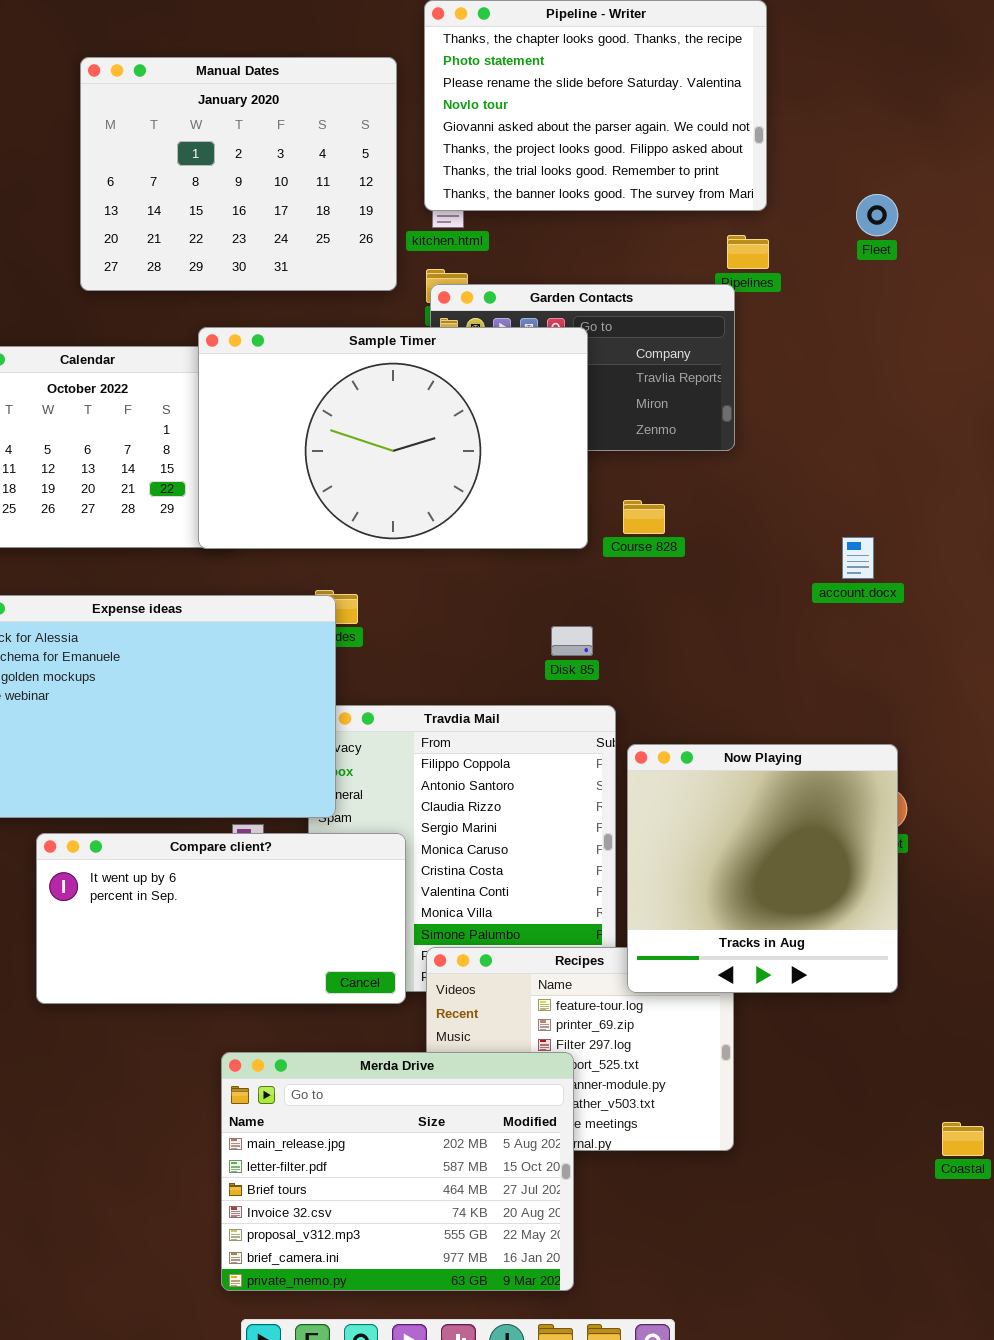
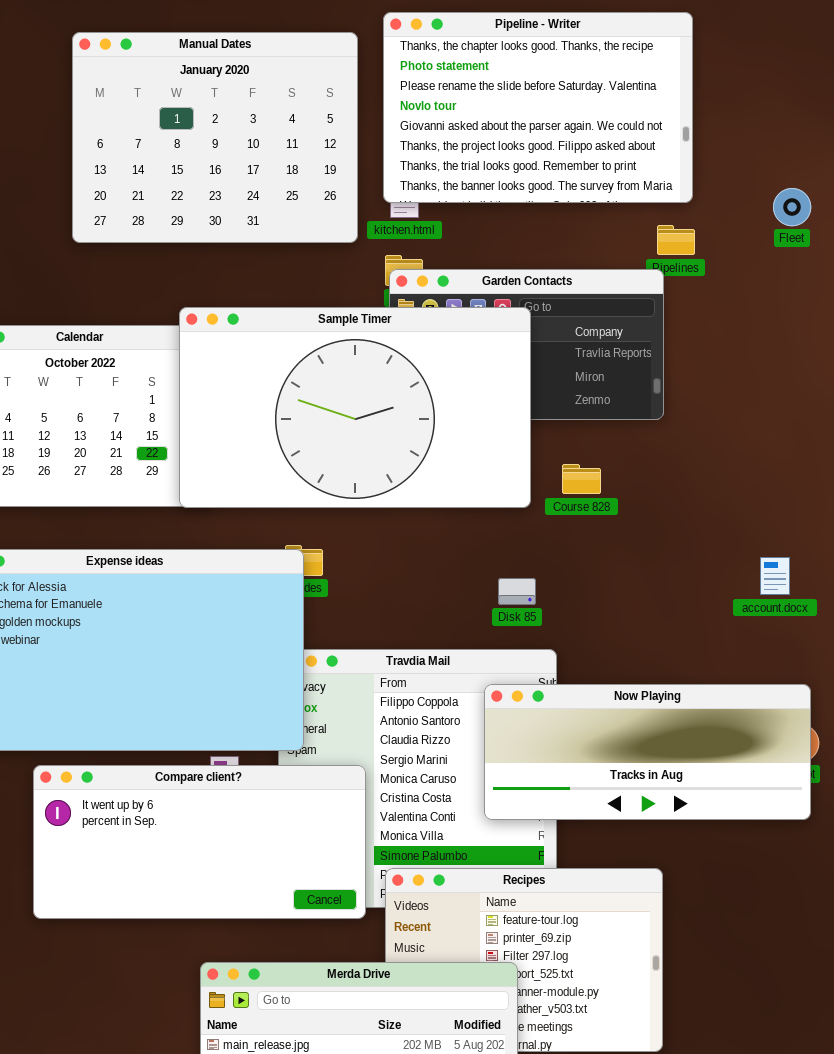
Manual Dates: [80,57,397,291] -> [72,32,358,243], moved
account.docx: [842,537,874,579] -> [760,557,790,595], moved
Now Playing: [627,744,898,993] -> [484,684,811,820], resized

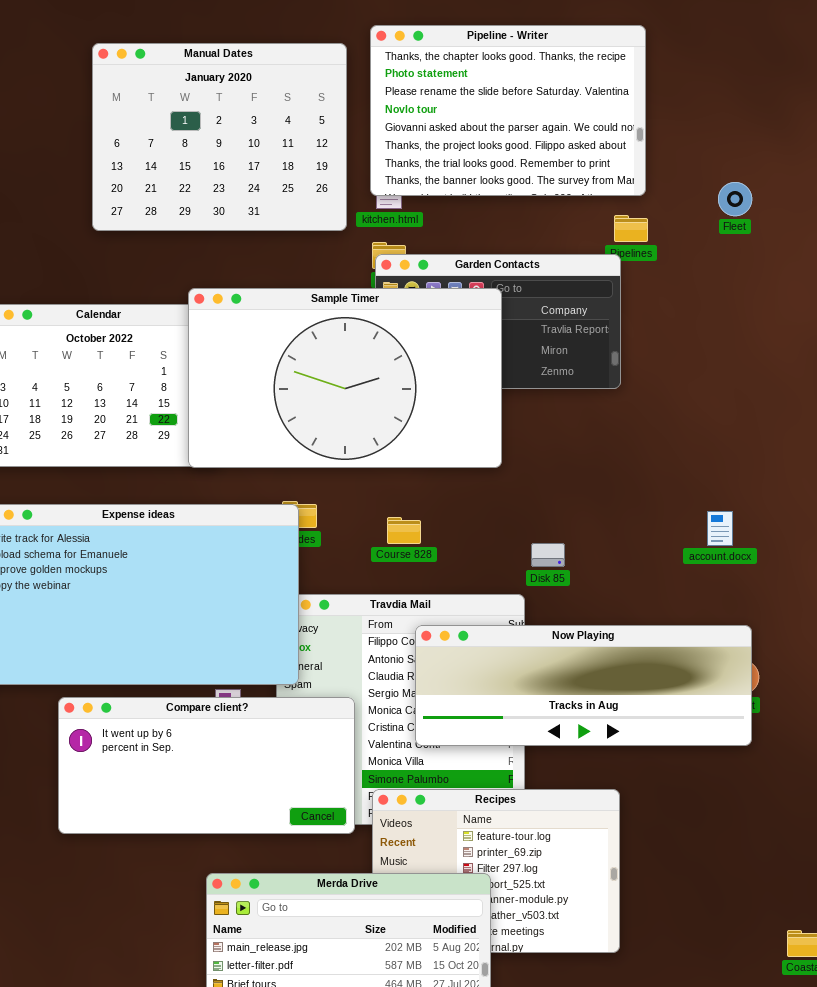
Course 828: [562,464,601,494] -> [387,517,421,544], moved
Disk 85: [498,578,536,605] -> [531,543,565,567], moved
Now Playing: [484,684,811,820] -> [415,625,752,746], resized

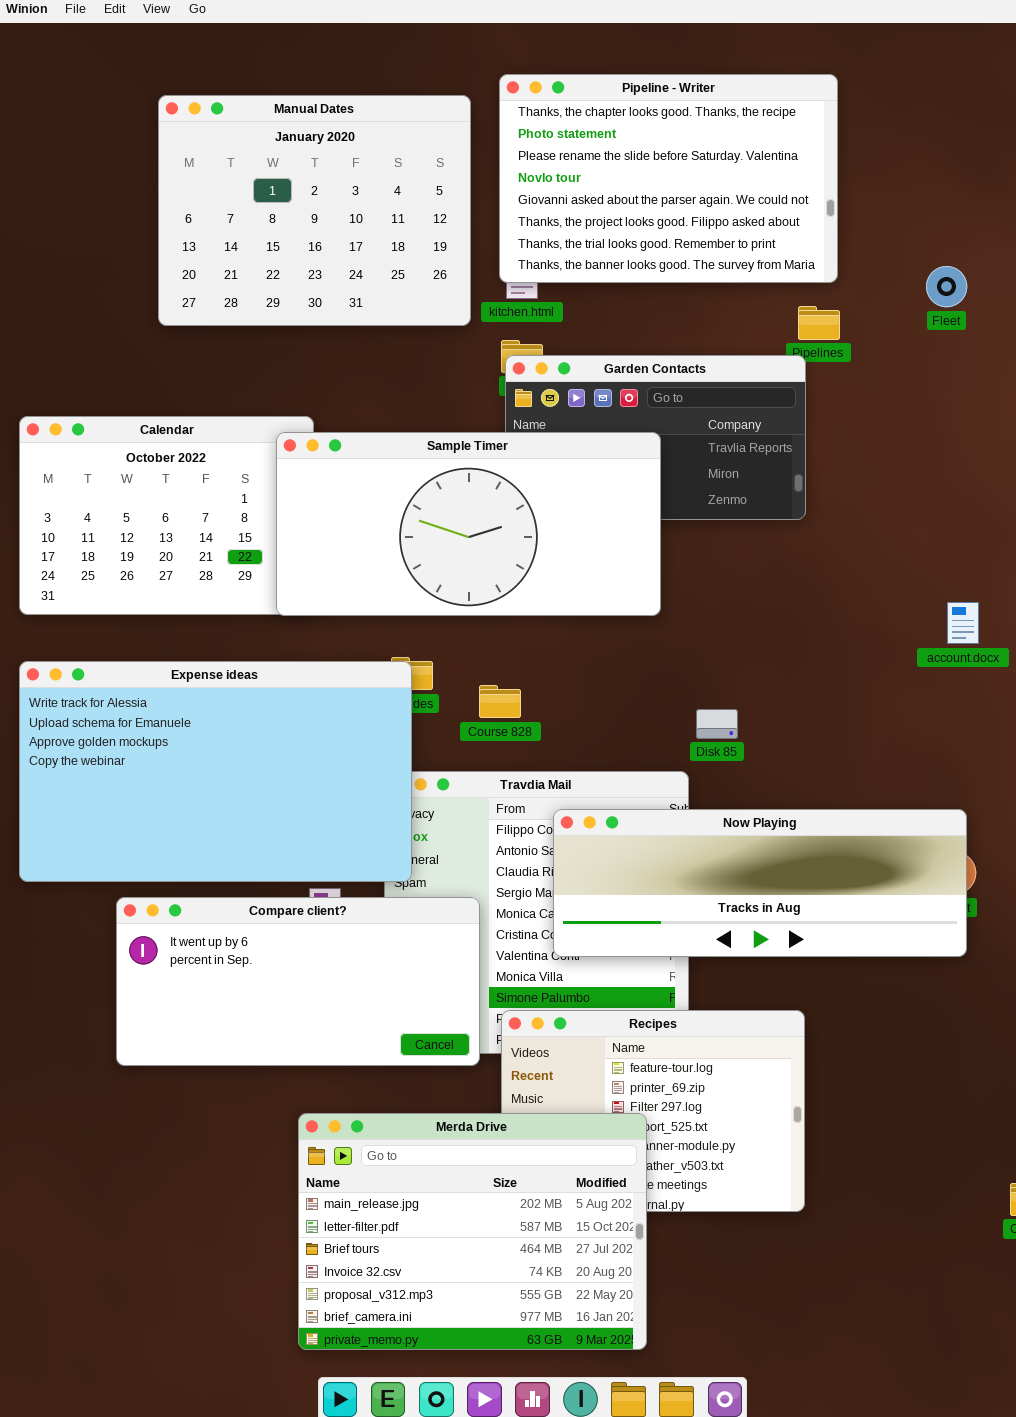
Sample Timer: [188,288,502,468] -> [276,432,661,616], resized
account.docx: [707,511,733,546] -> [947,602,979,644], moved
Course 828: [387,517,421,544] -> [479,685,521,718], moved

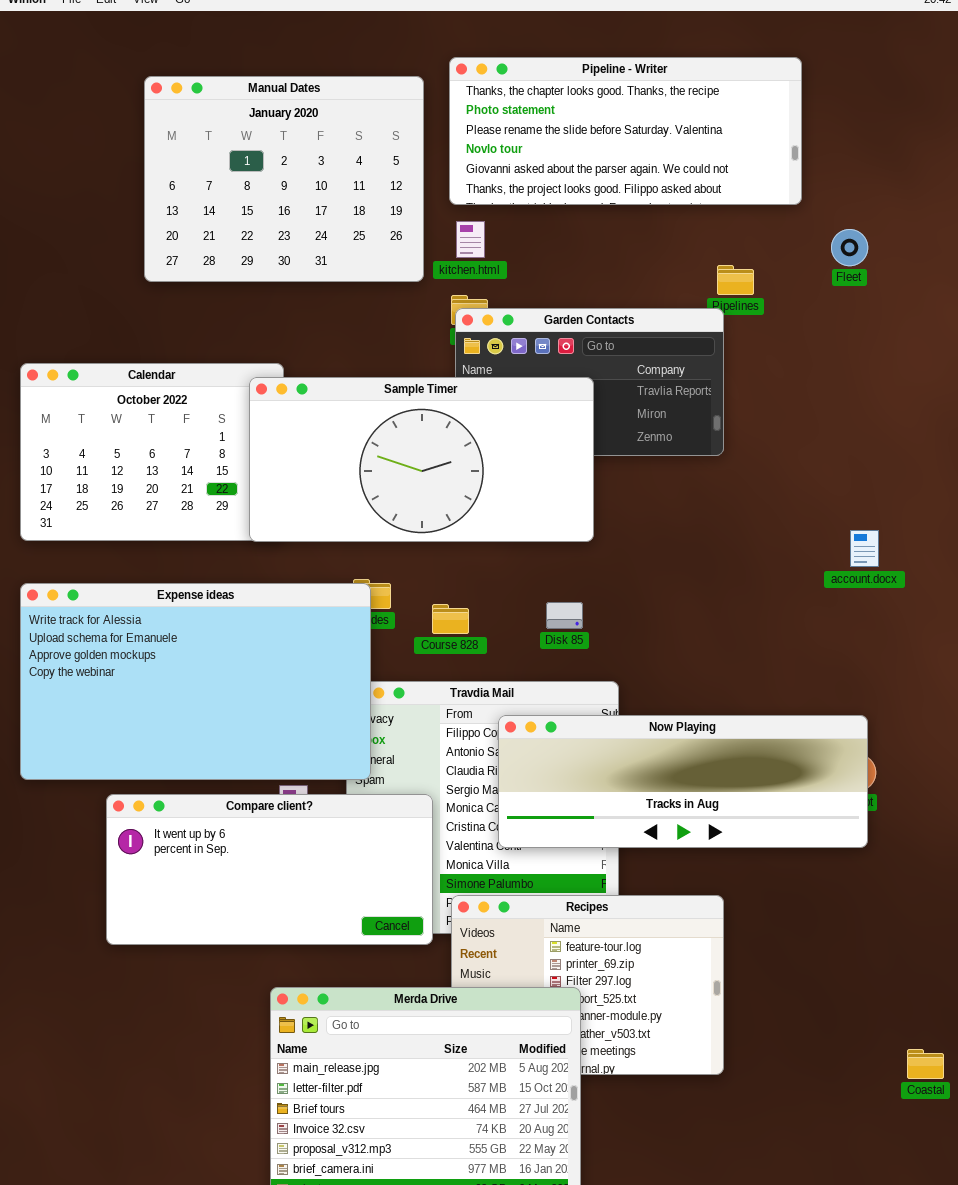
Pipeline - Writer: [499,74,838,283] -> [449,57,802,205], resized
Disk 85: [696,709,738,739] -> [546,602,583,629], moved

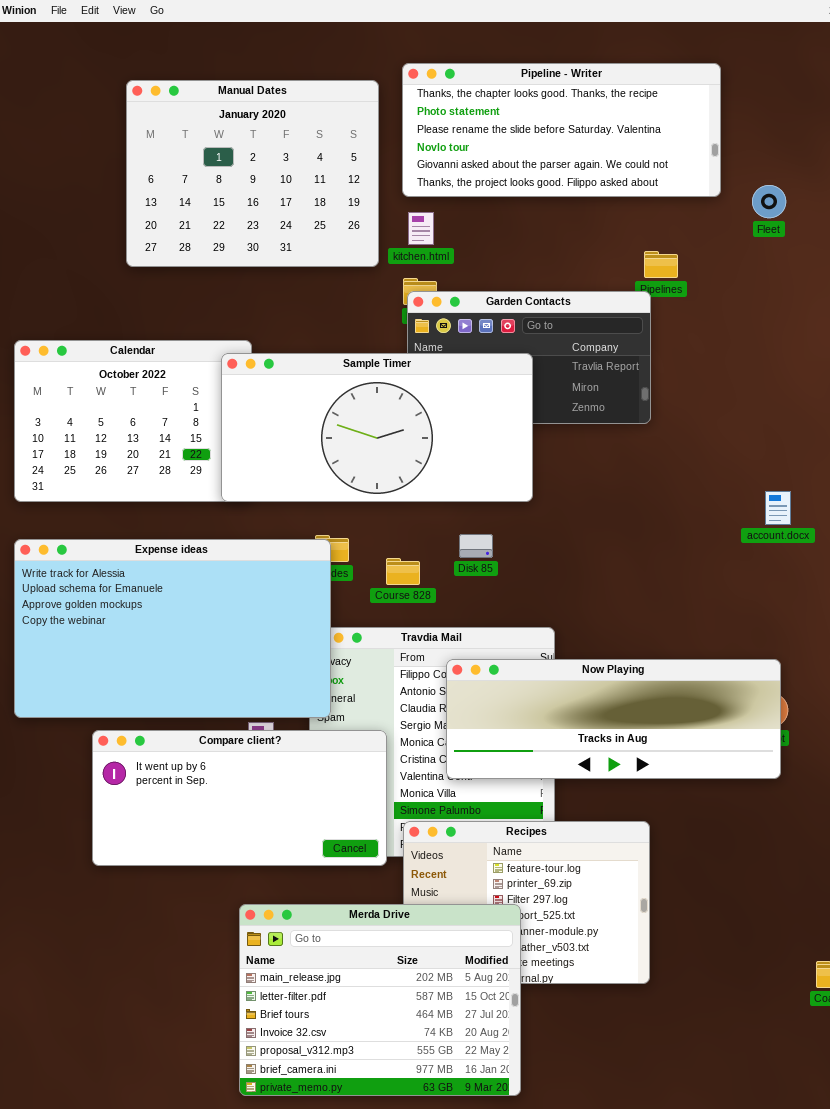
Fleet: [831,229,868,266] -> [752,185,786,218], moved
Disk 85: [546,602,583,629] -> [459,534,493,558], moved

